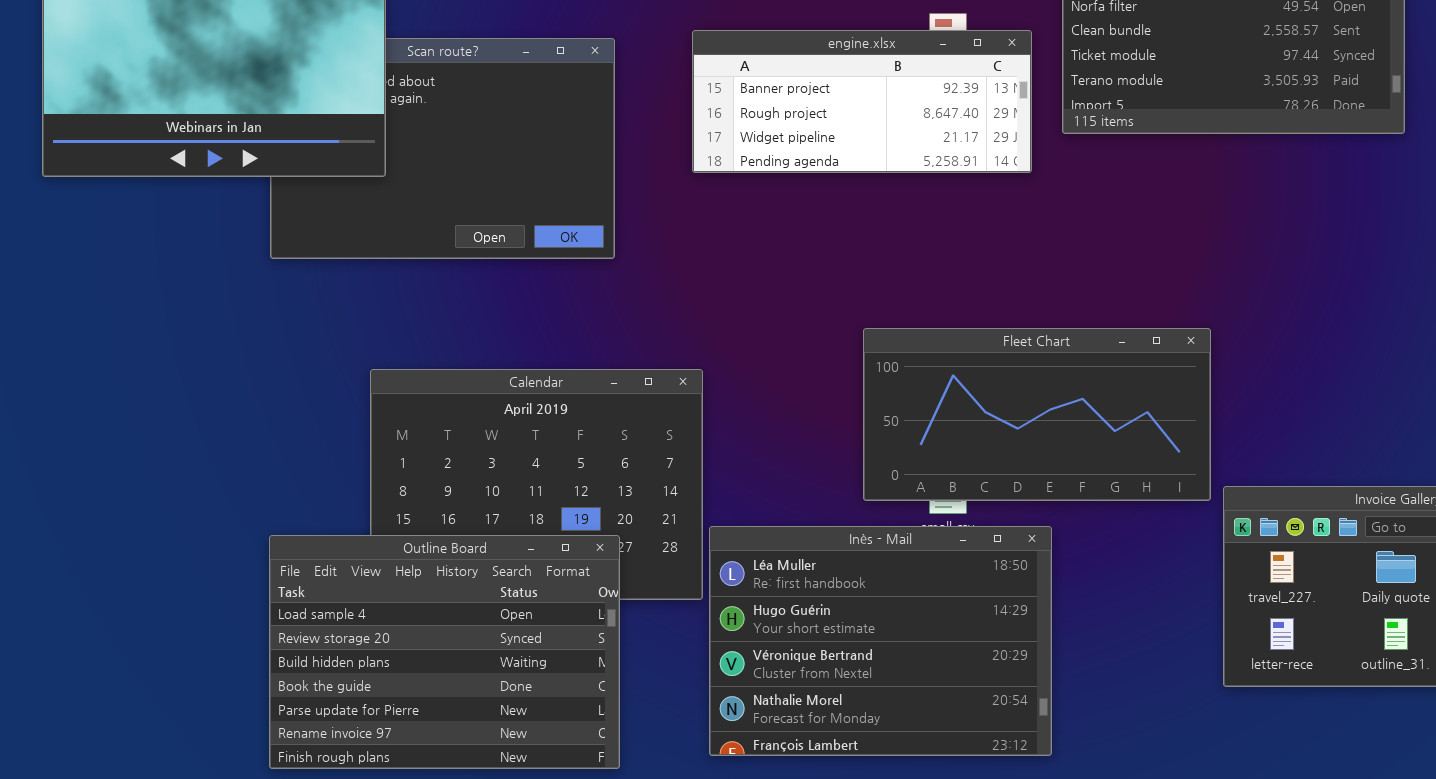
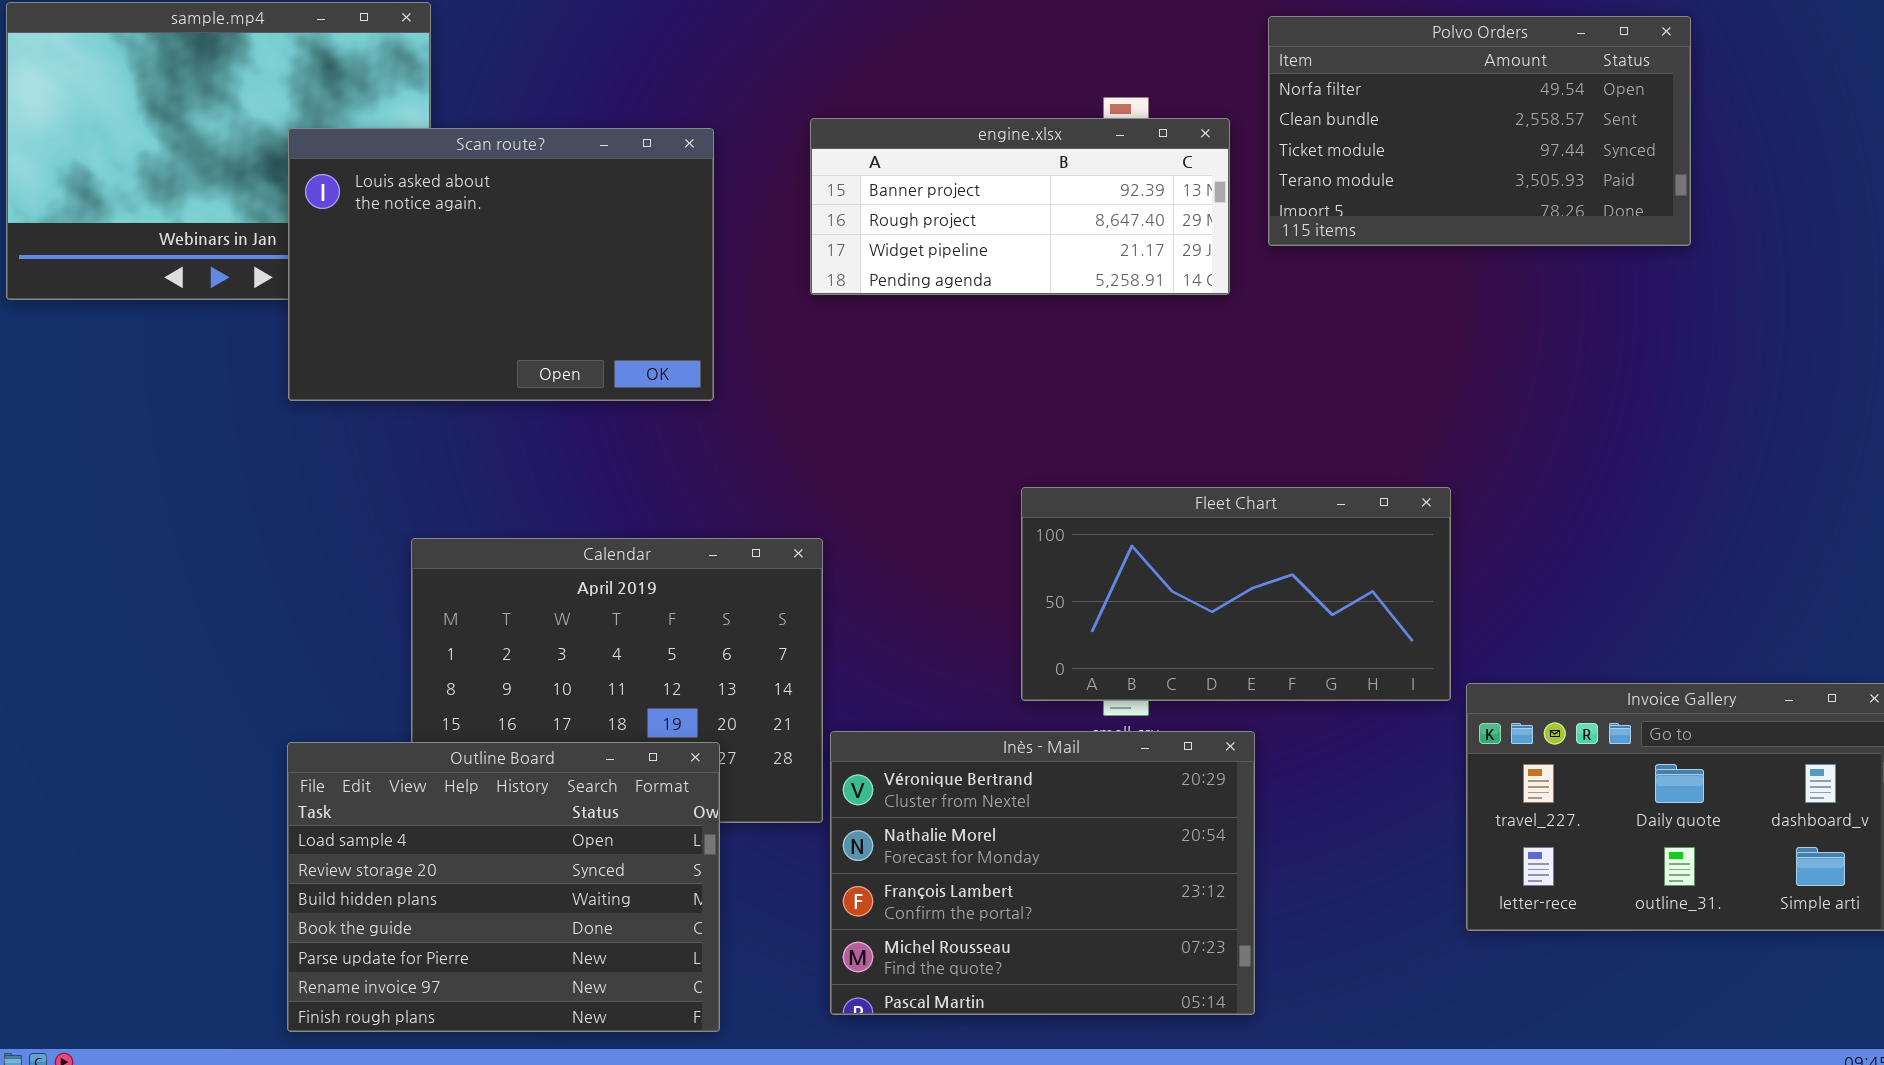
Scan route?: [270,38,615,259] -> [288,128,714,401], raised
Inès - Mail: [709,526,1052,756] -> [830,731,1255,1015], scrolled down 2 rows

